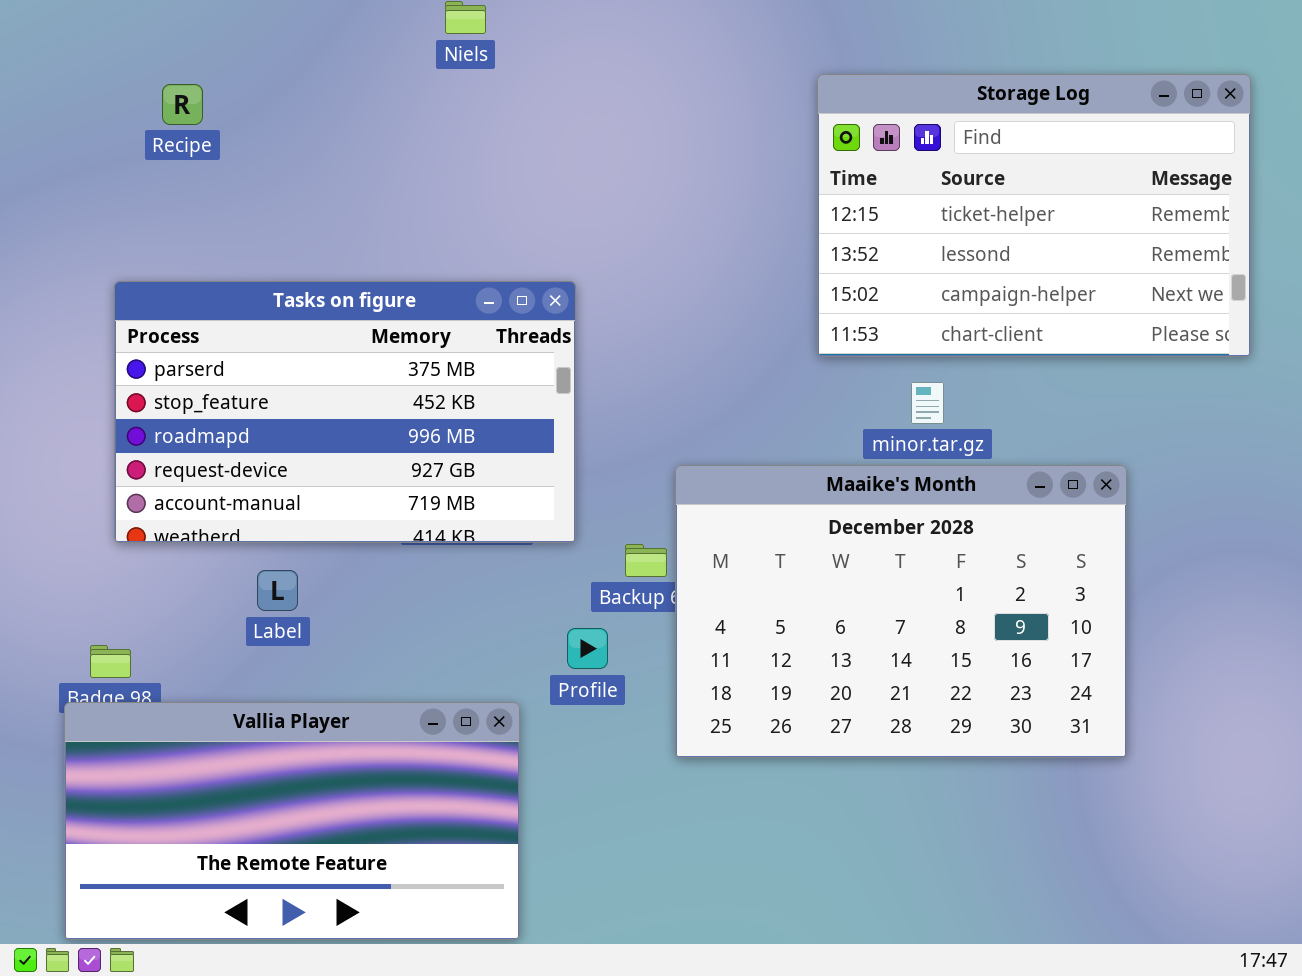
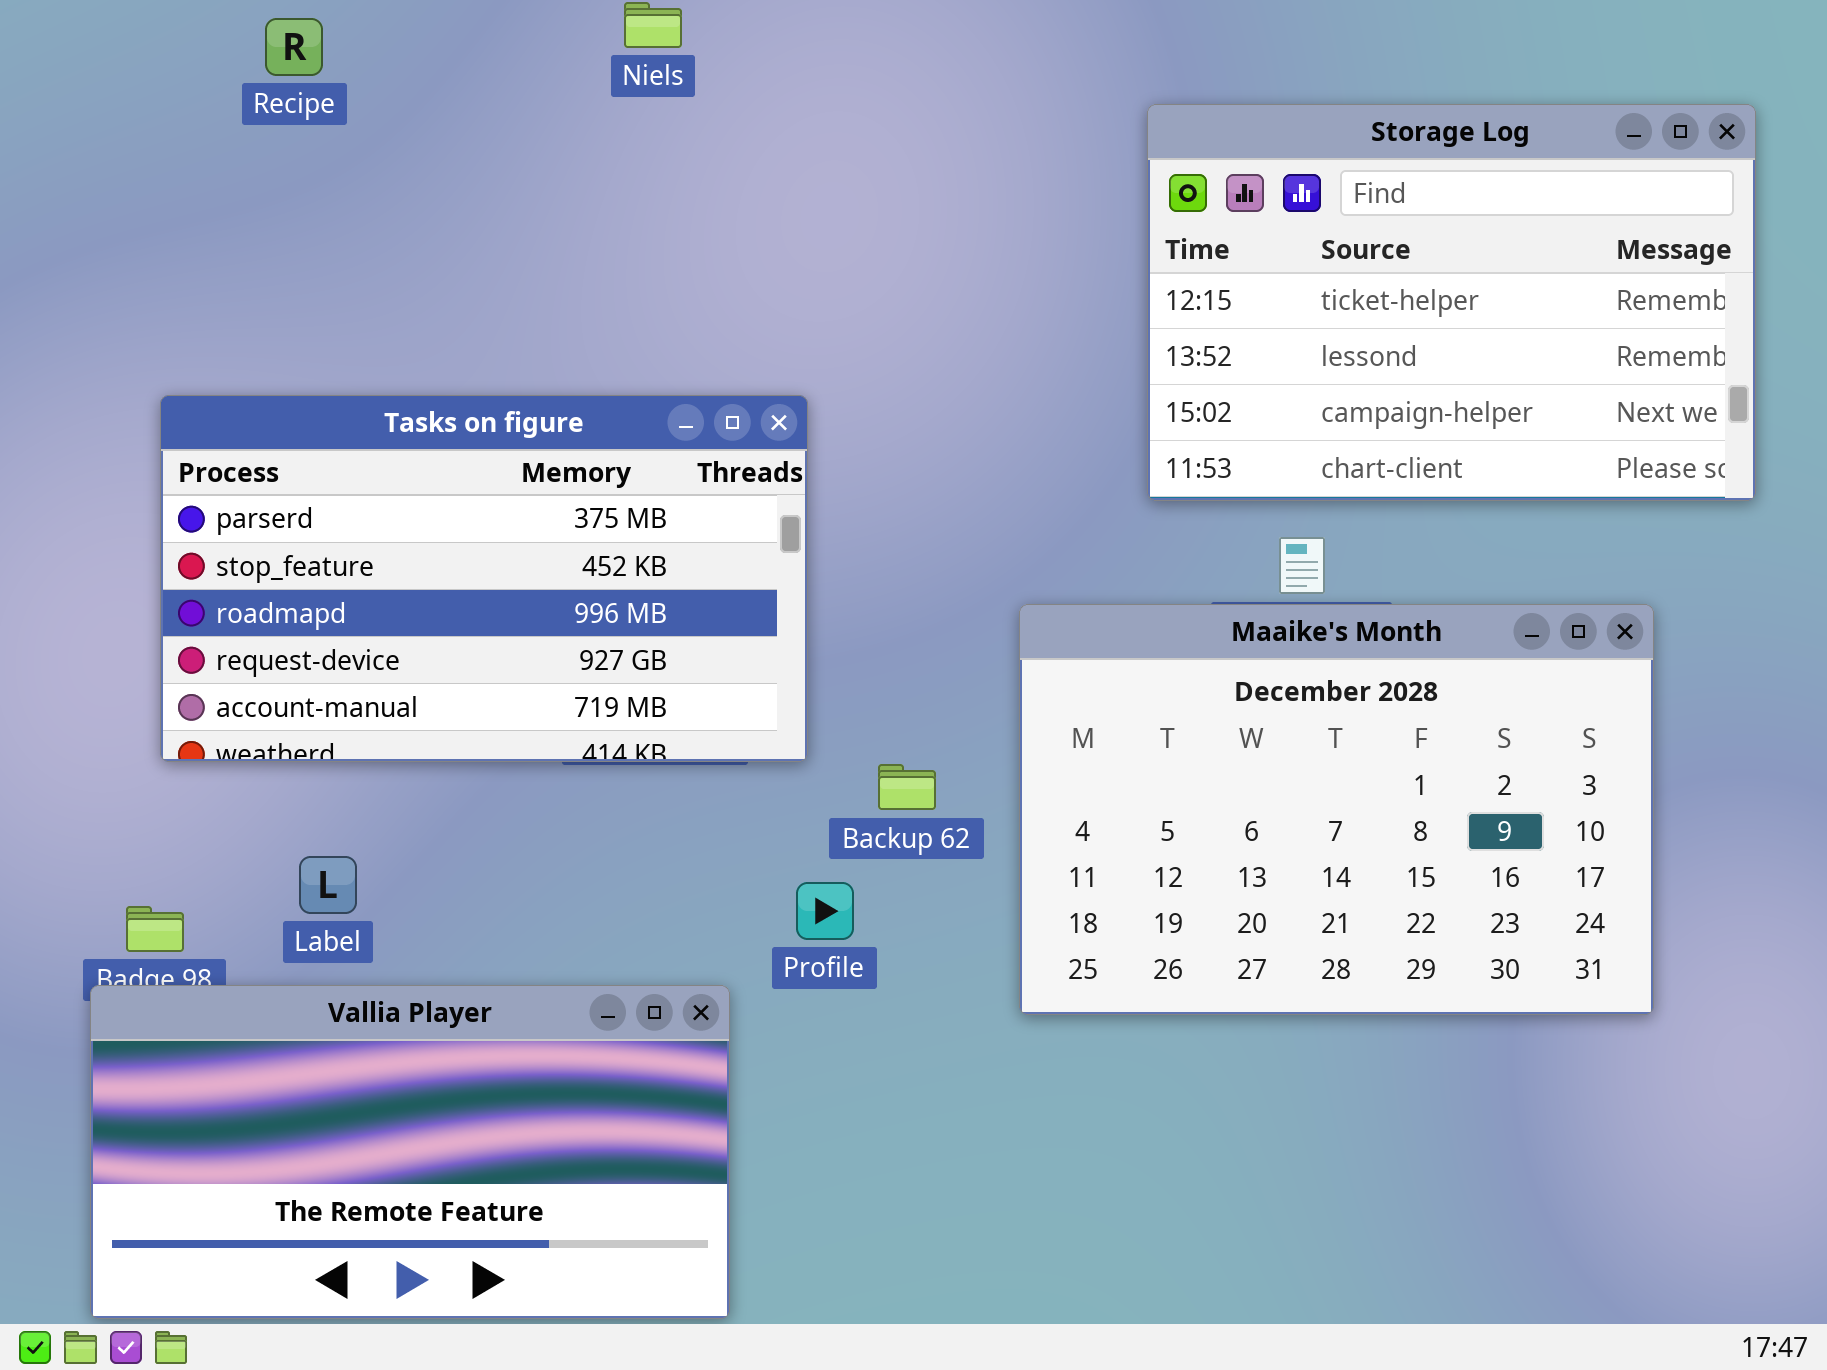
Recipe: [162,84,203,125] -> [265,18,323,76], moved
Maaike's Month: [675,465,1127,758] -> [1019,604,1654,1015], moved
Label: [257,570,298,611] -> [299,856,357,914], moved

